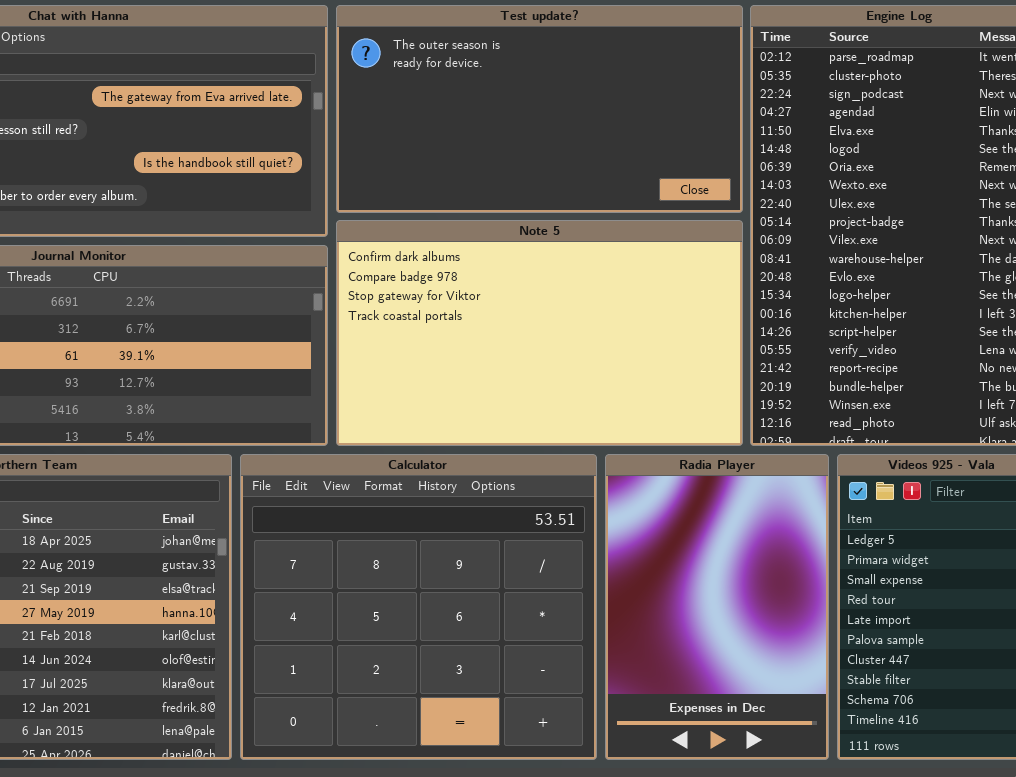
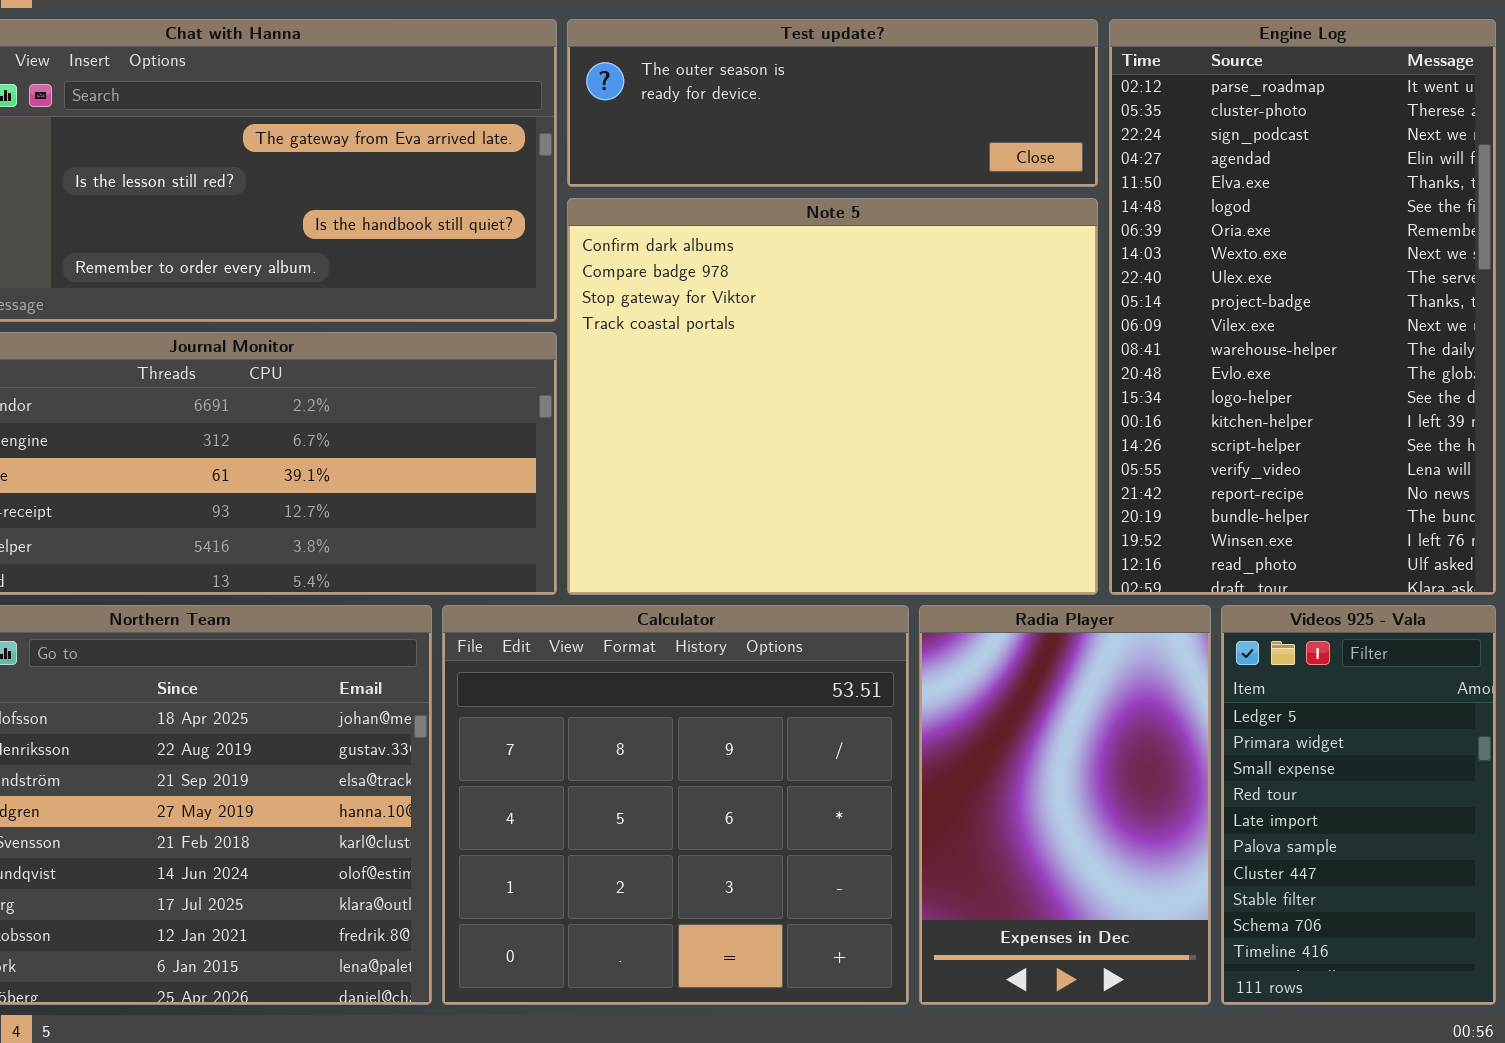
Test update?: [336,5,743,213] -> [567,19,1098,187], resized
Note 5: [336,220,743,446] -> [567,198,1098,595], resized

